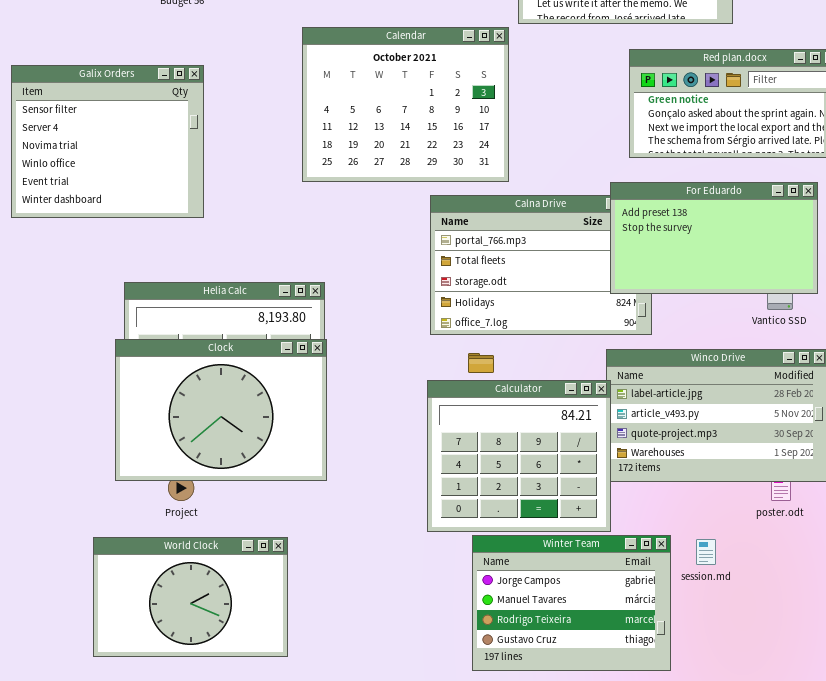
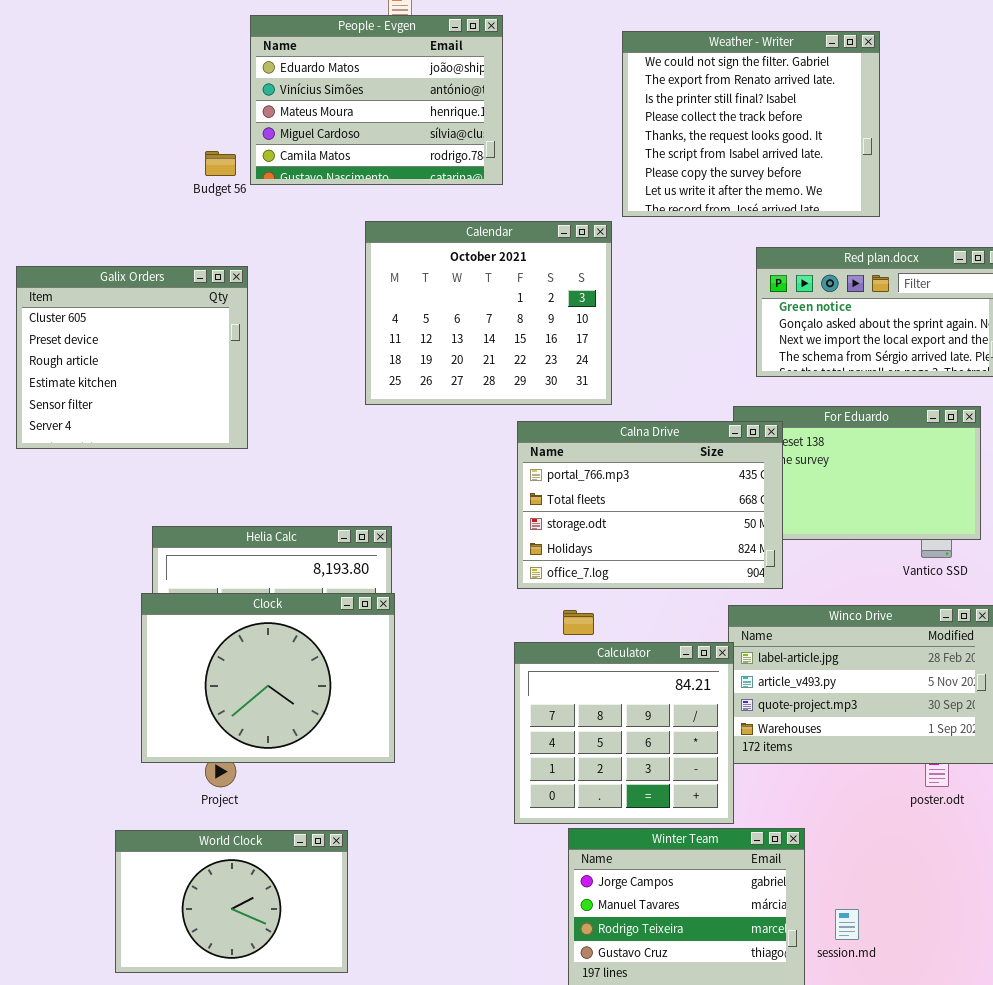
Galix Orders: [11,65,204,218] -> [16,266,248,449], scrolled up 4 rows
Calna Drive: [430,195,652,335] -> [517,421,783,589], raised
session.md: [696,539,716,565] -> [835,909,859,940], moved

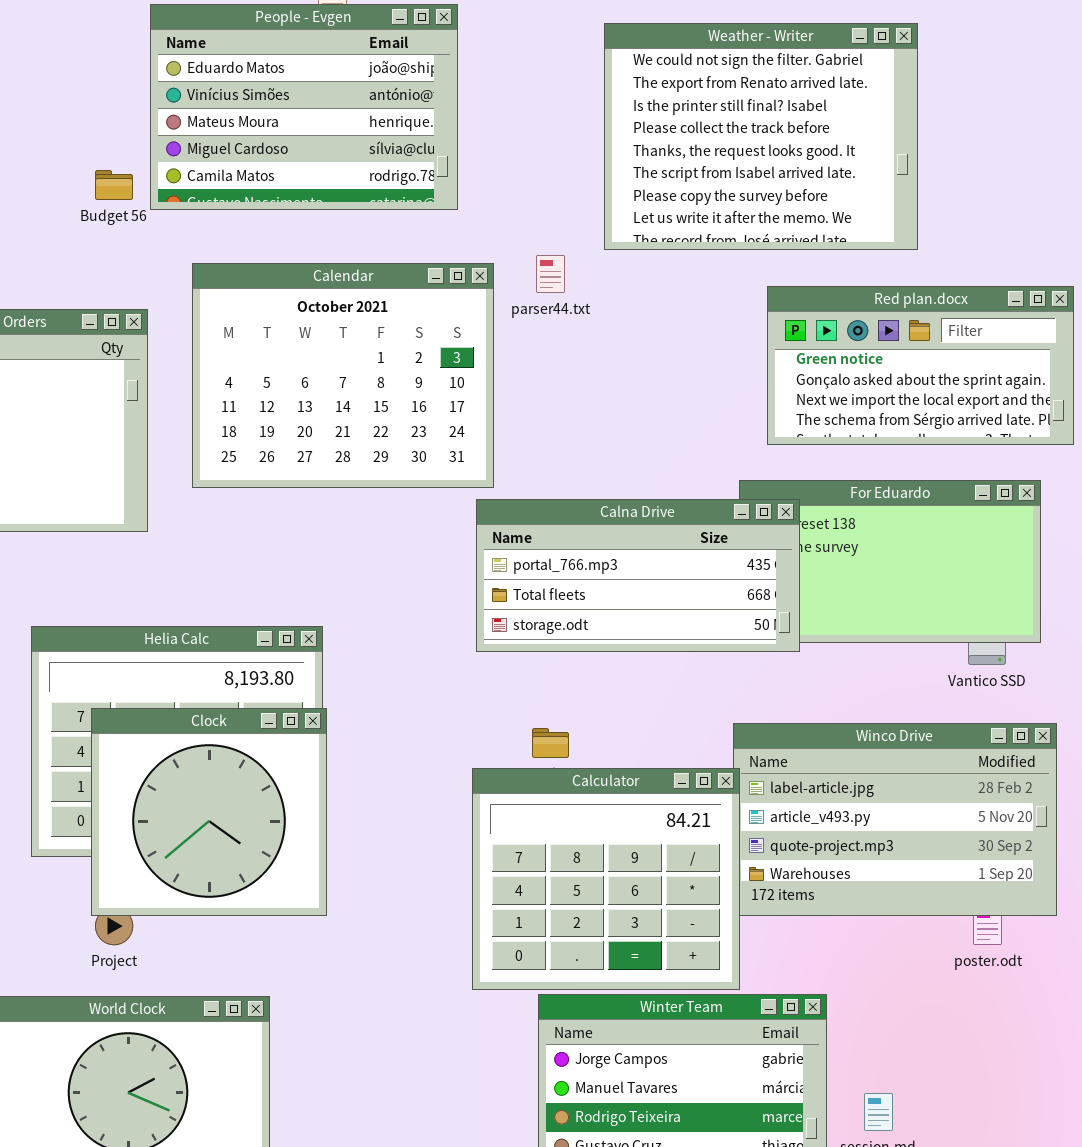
Calendar: [365,221,612,405] -> [192,263,494,488], moved
Calna Drive: [517,421,783,589] -> [476,499,800,652], resized
Clock: [141,593,395,763] -> [91,708,327,916], resized

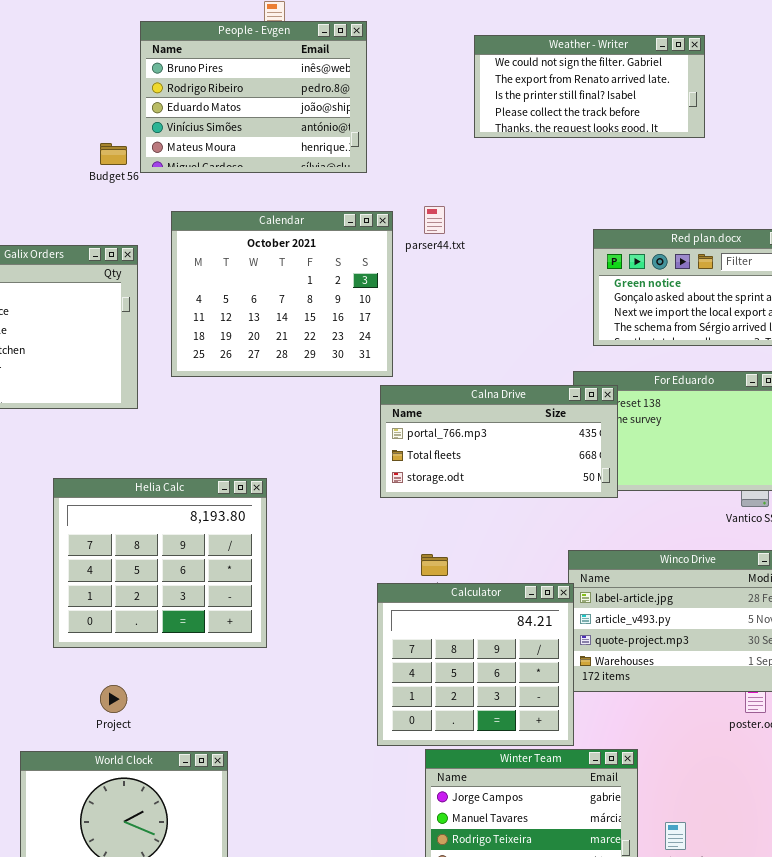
People - Evgen: [150,4,458,210] -> [140,21,367,173], scrolled up 2 rows
Weather - Writer: [604,23,918,250] -> [474,35,705,138], resized
Clock: [91,708,327,916] -> none, closed

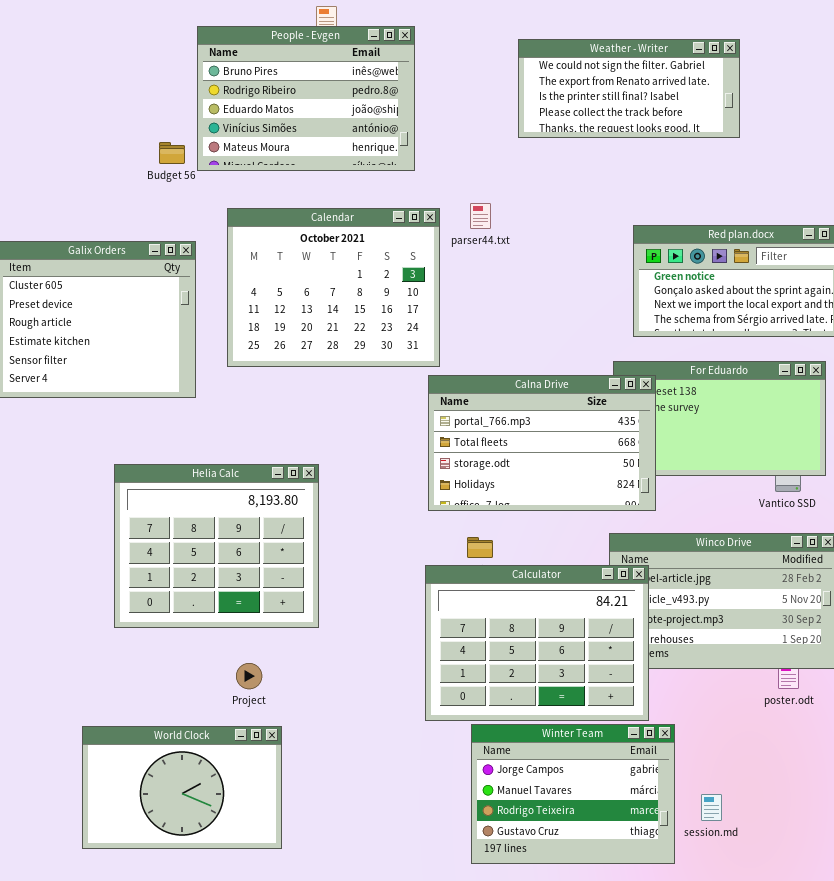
Calna Drive: [380,385,618,498] -> [428,375,656,511], resized
Calculator: [377,583,574,746] -> [425,565,649,721], resized
Project: [100,685,127,713] -> [236,663,262,689], moved

